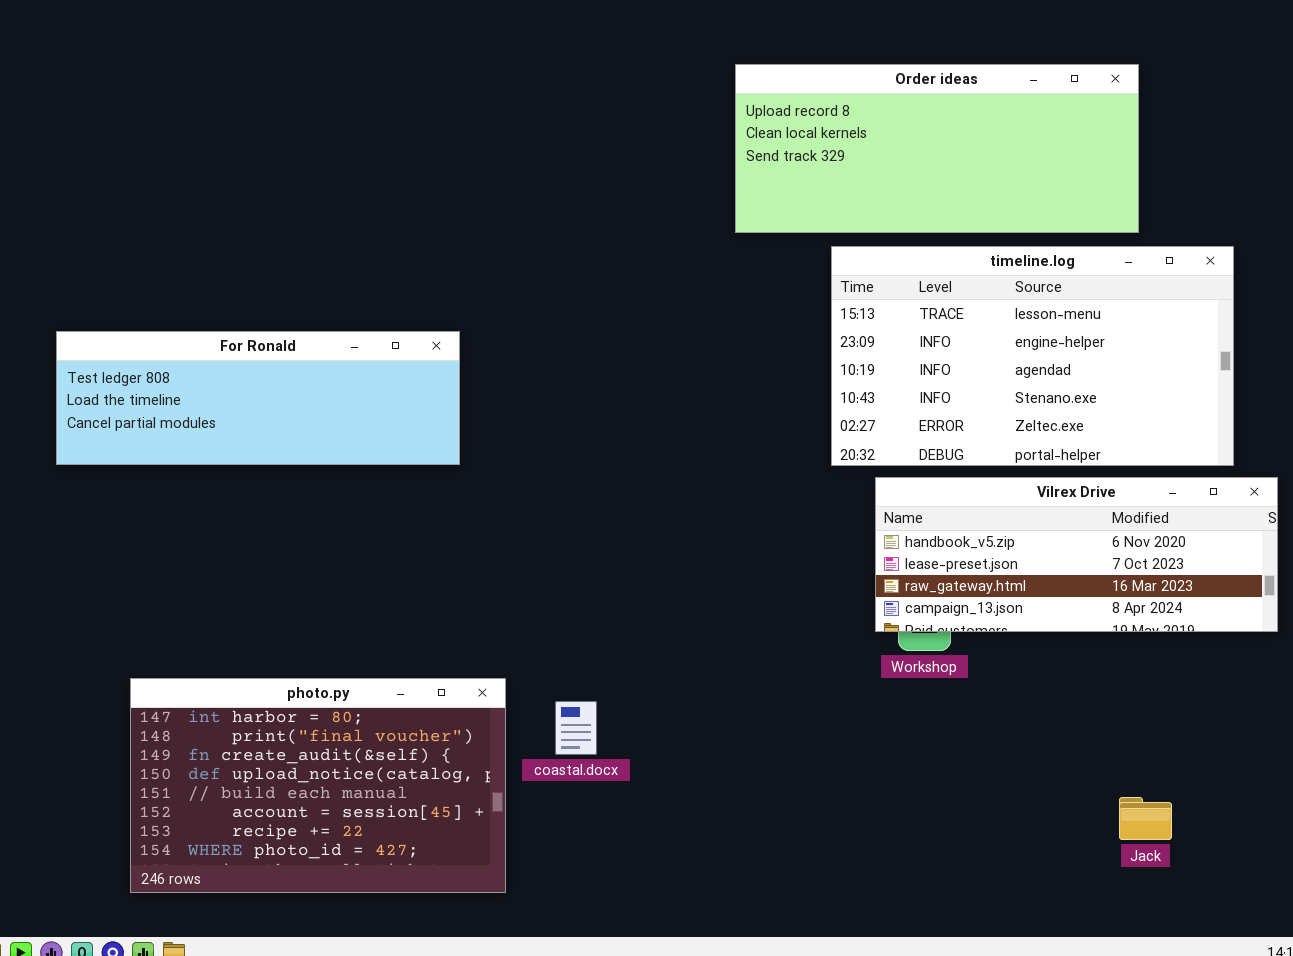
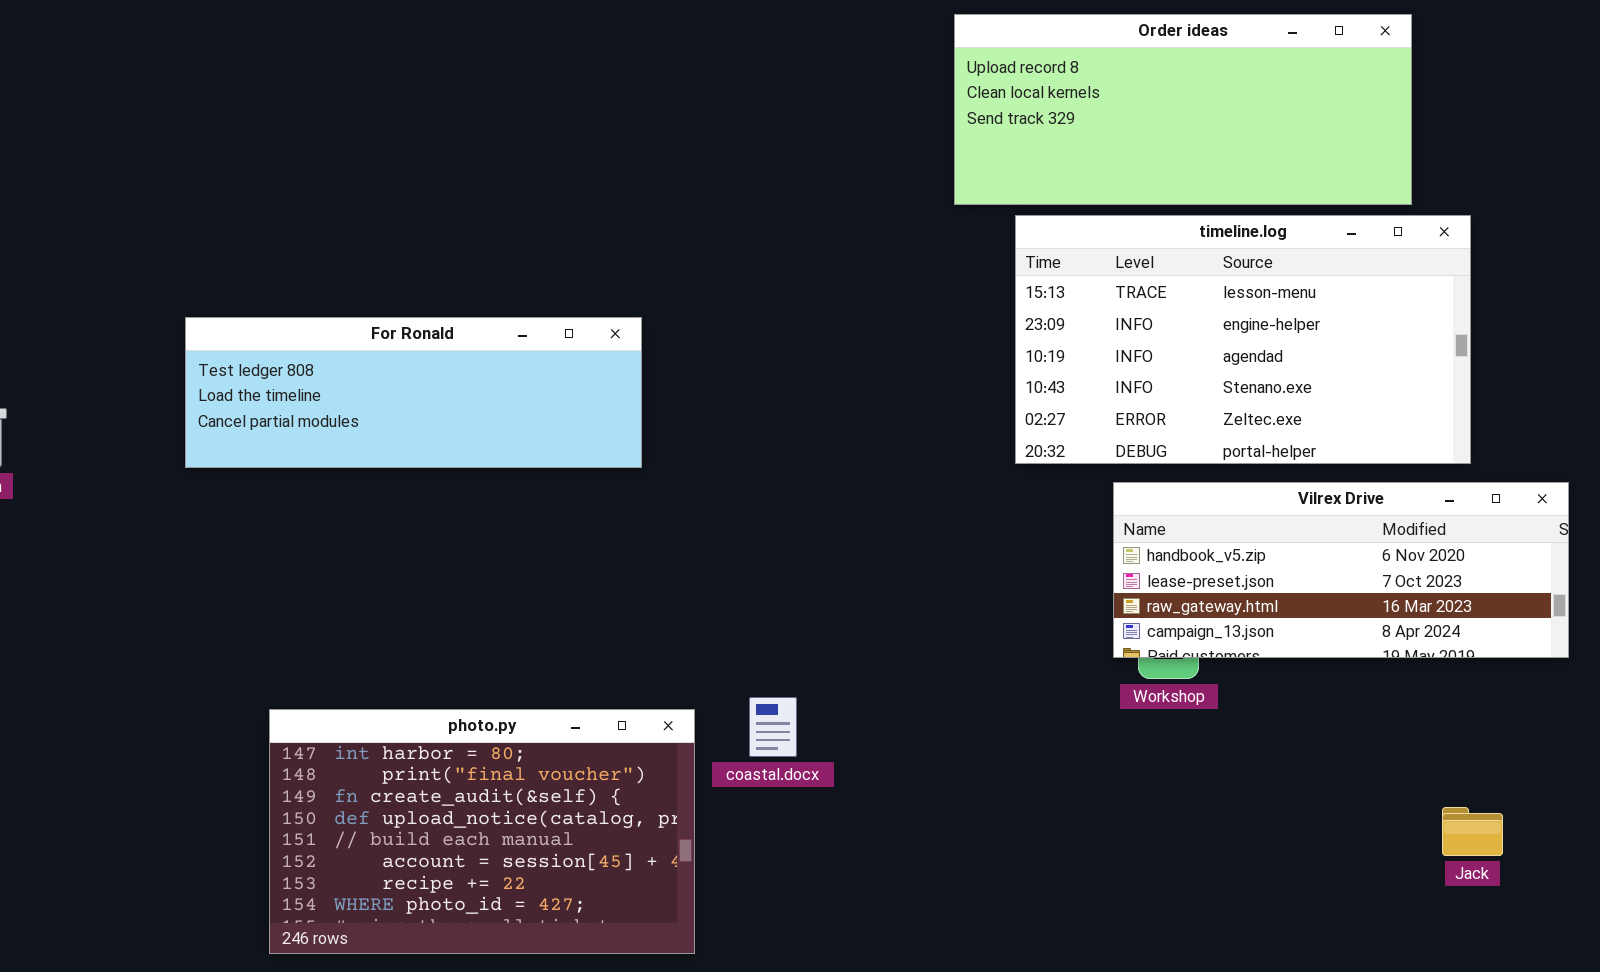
timeline.log: [831,246,1234,466] -> [1015,215,1471,464], moved
coastal.docx: [555,701,597,755] -> [749,697,797,757], moved
Jack: [1119,797,1172,840] -> [1442,807,1503,856], moved

